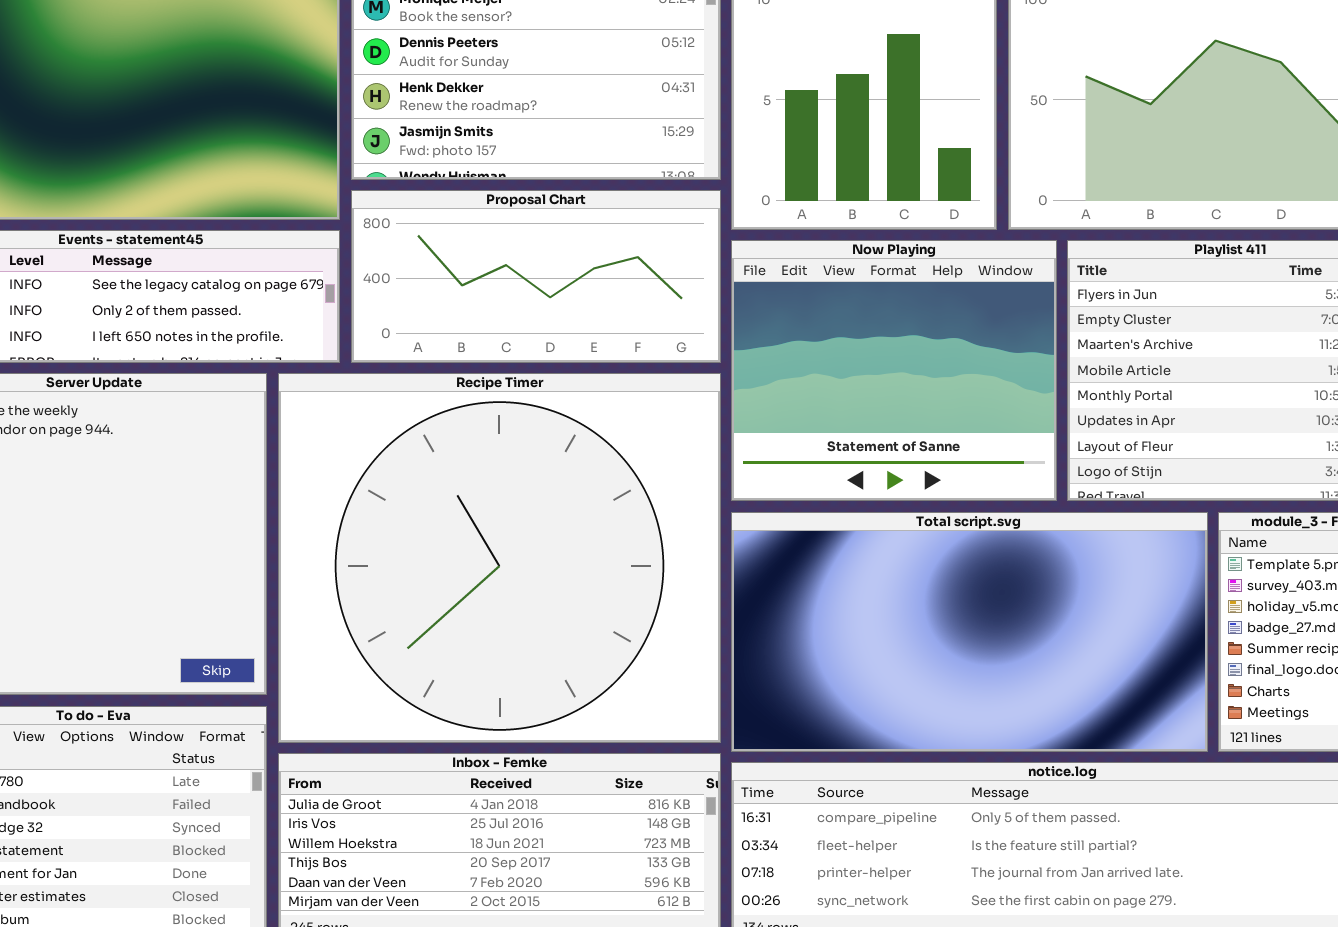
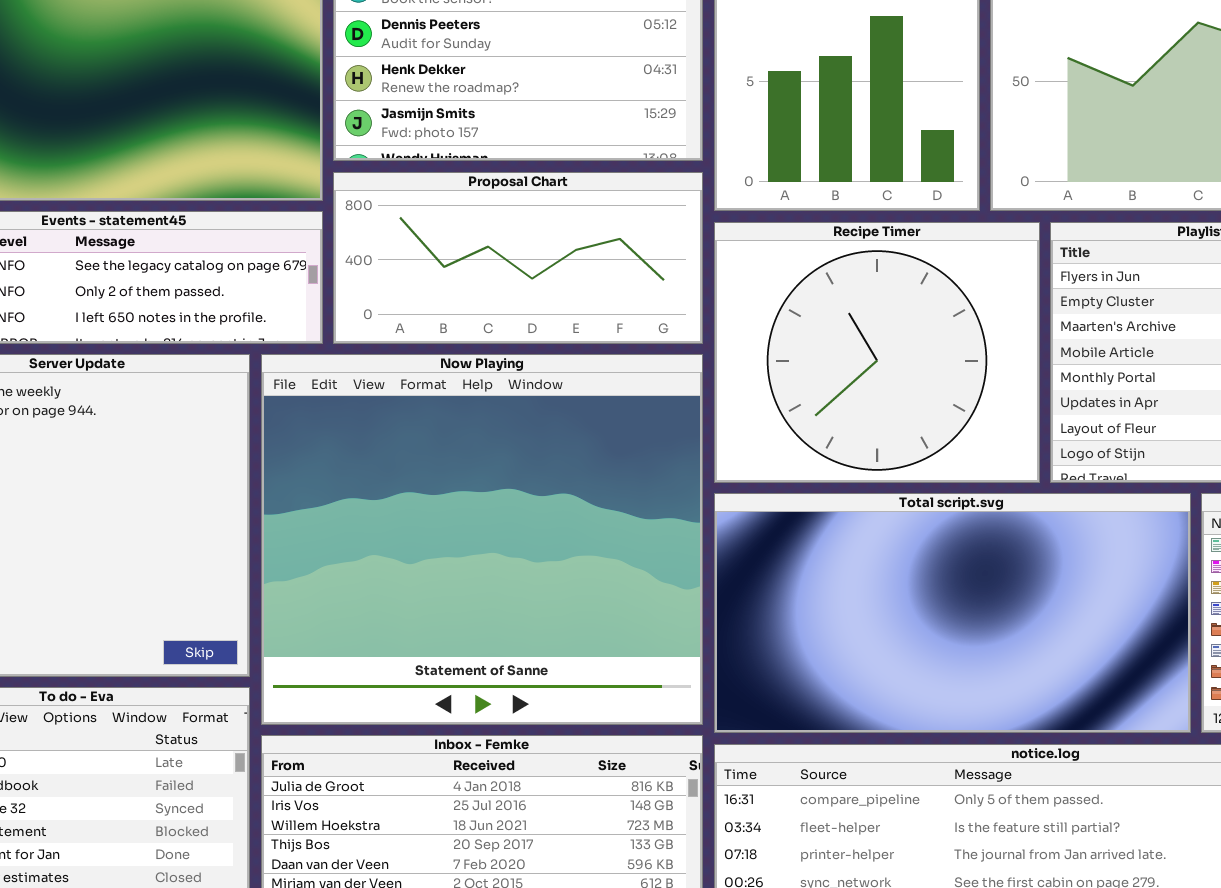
Now Playing: [731,240,1057,501] -> [261,354,703,725], moved, resized
Recipe Timer: [278,373,721,743] -> [714,222,1040,483], moved, resized

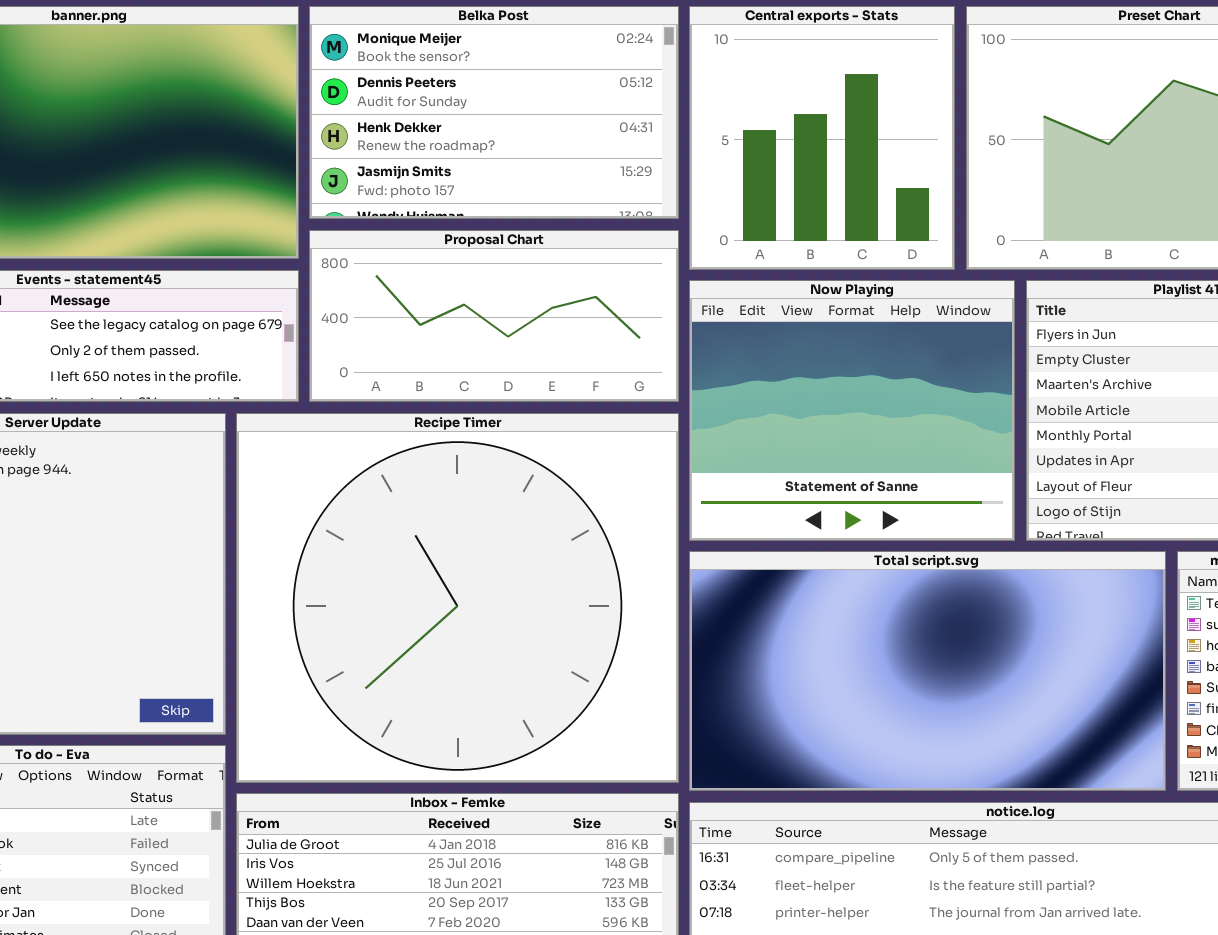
Recipe Timer: [714,222,1040,483] -> [236,413,679,783], moved, resized
Now Playing: [261,354,703,725] -> [689,280,1015,541], moved, resized

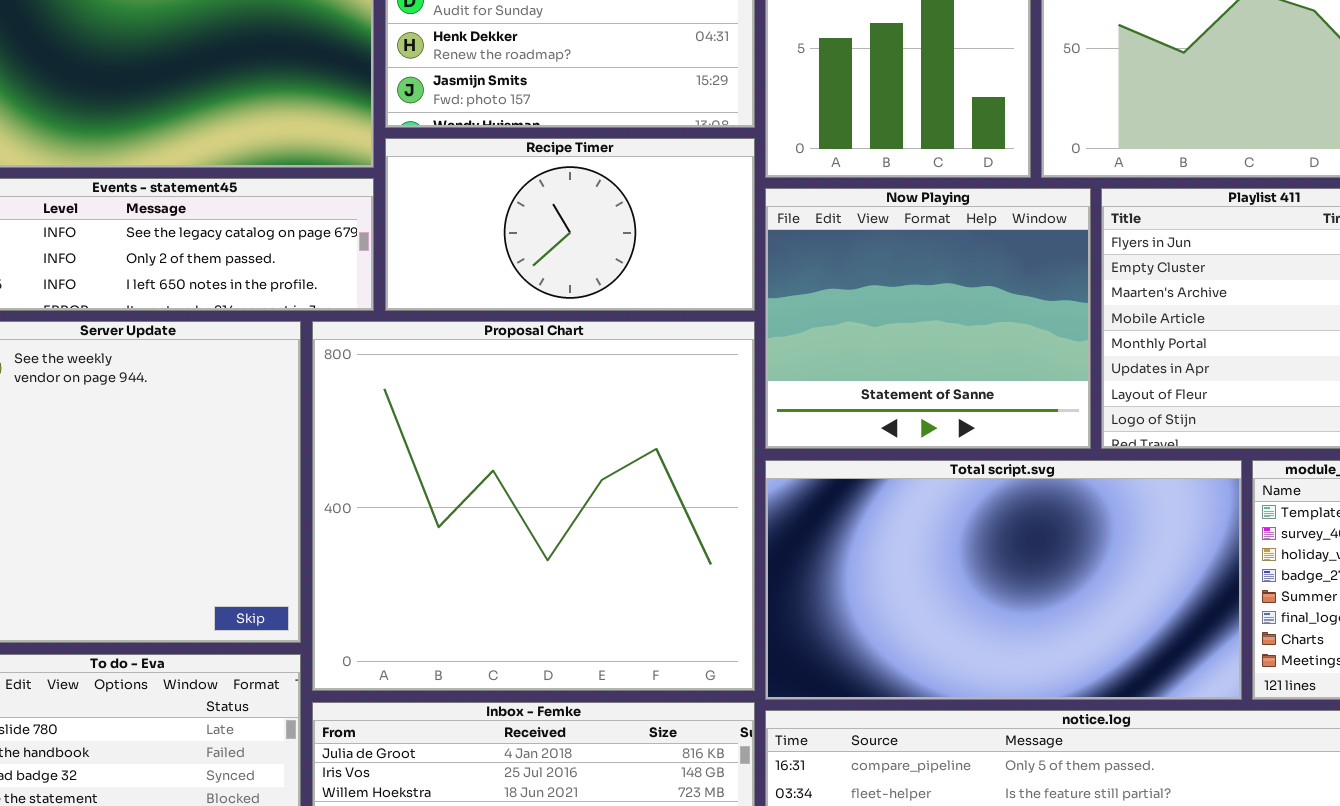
Proposal Chart: [309,230,679,402] -> [312,321,755,691], moved, resized
Recipe Timer: [236,413,679,783] -> [385,138,755,311], moved, resized

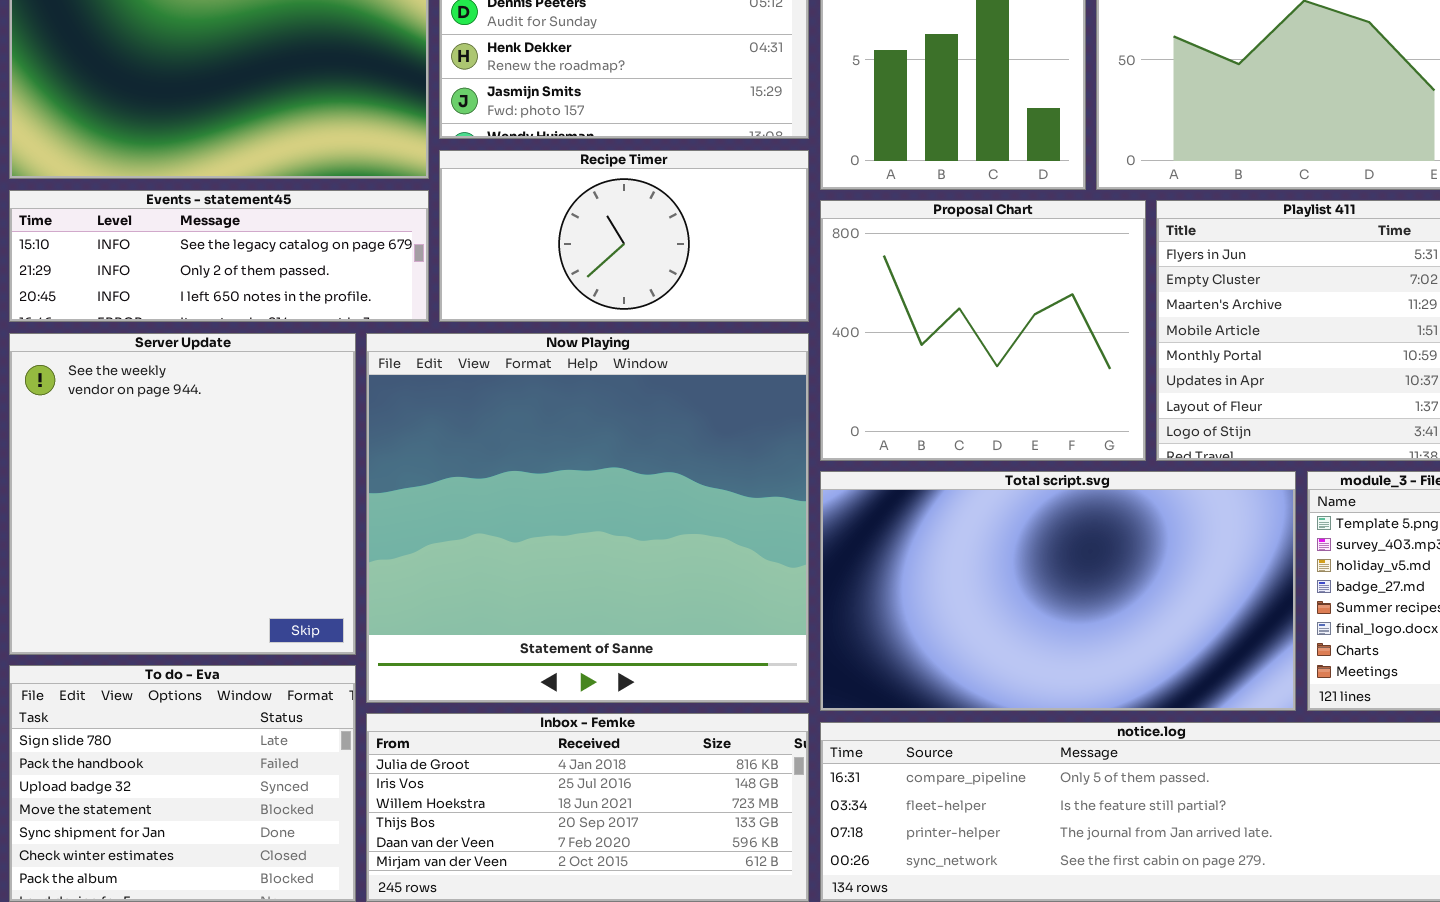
Now Playing: [765,188,1091,449] -> [366,333,809,703], moved, resized
Proposal Chart: [312,321,755,691] -> [820,200,1146,461], moved, resized

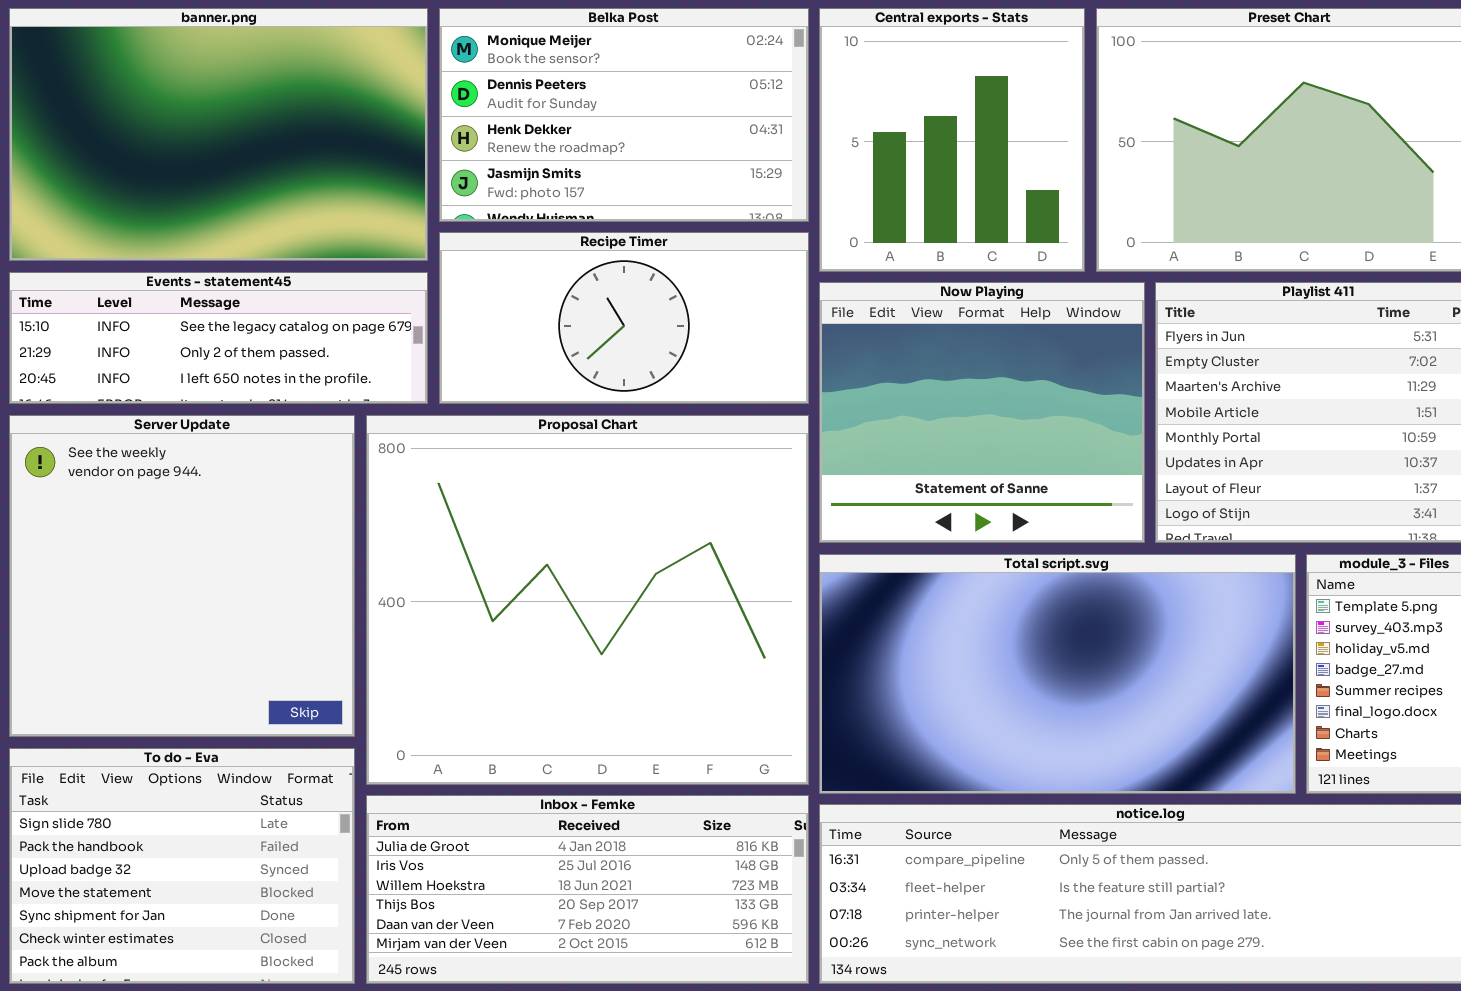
Proposal Chart: [820,200,1146,461] -> [366,415,809,785], moved, resized
Now Playing: [366,333,809,703] -> [819,282,1145,543], moved, resized

